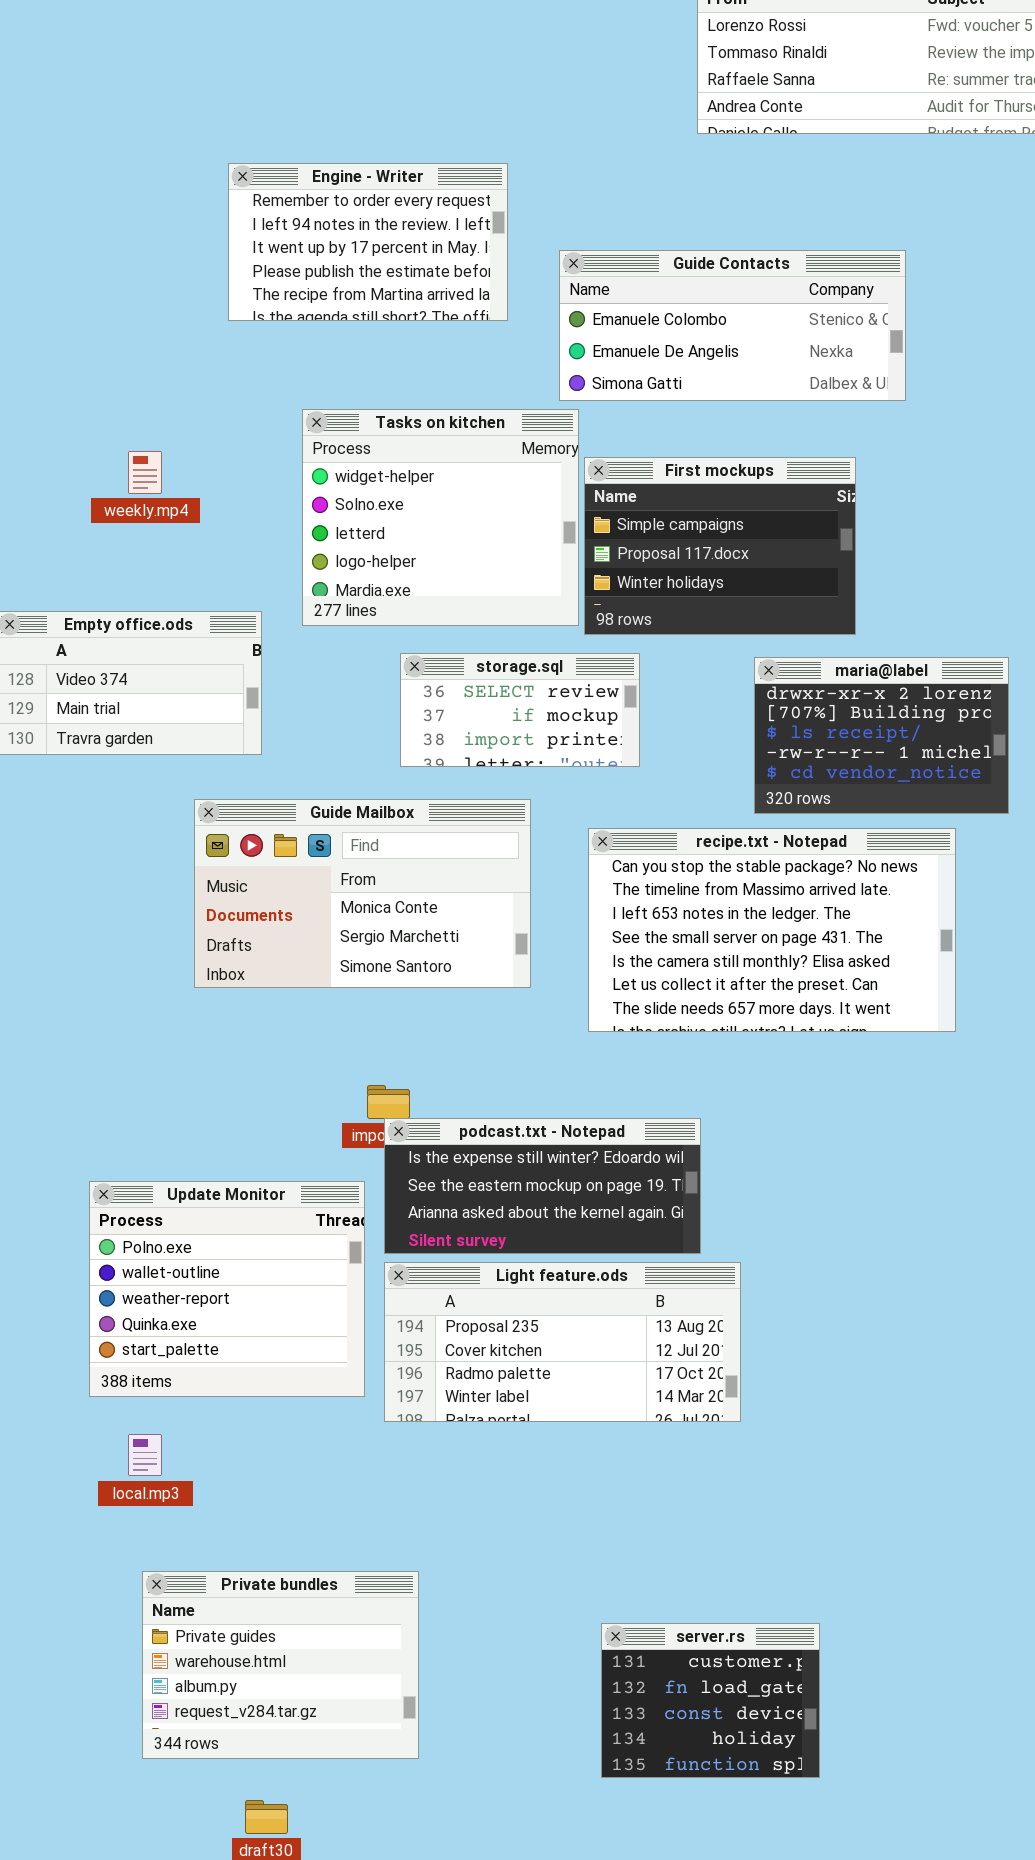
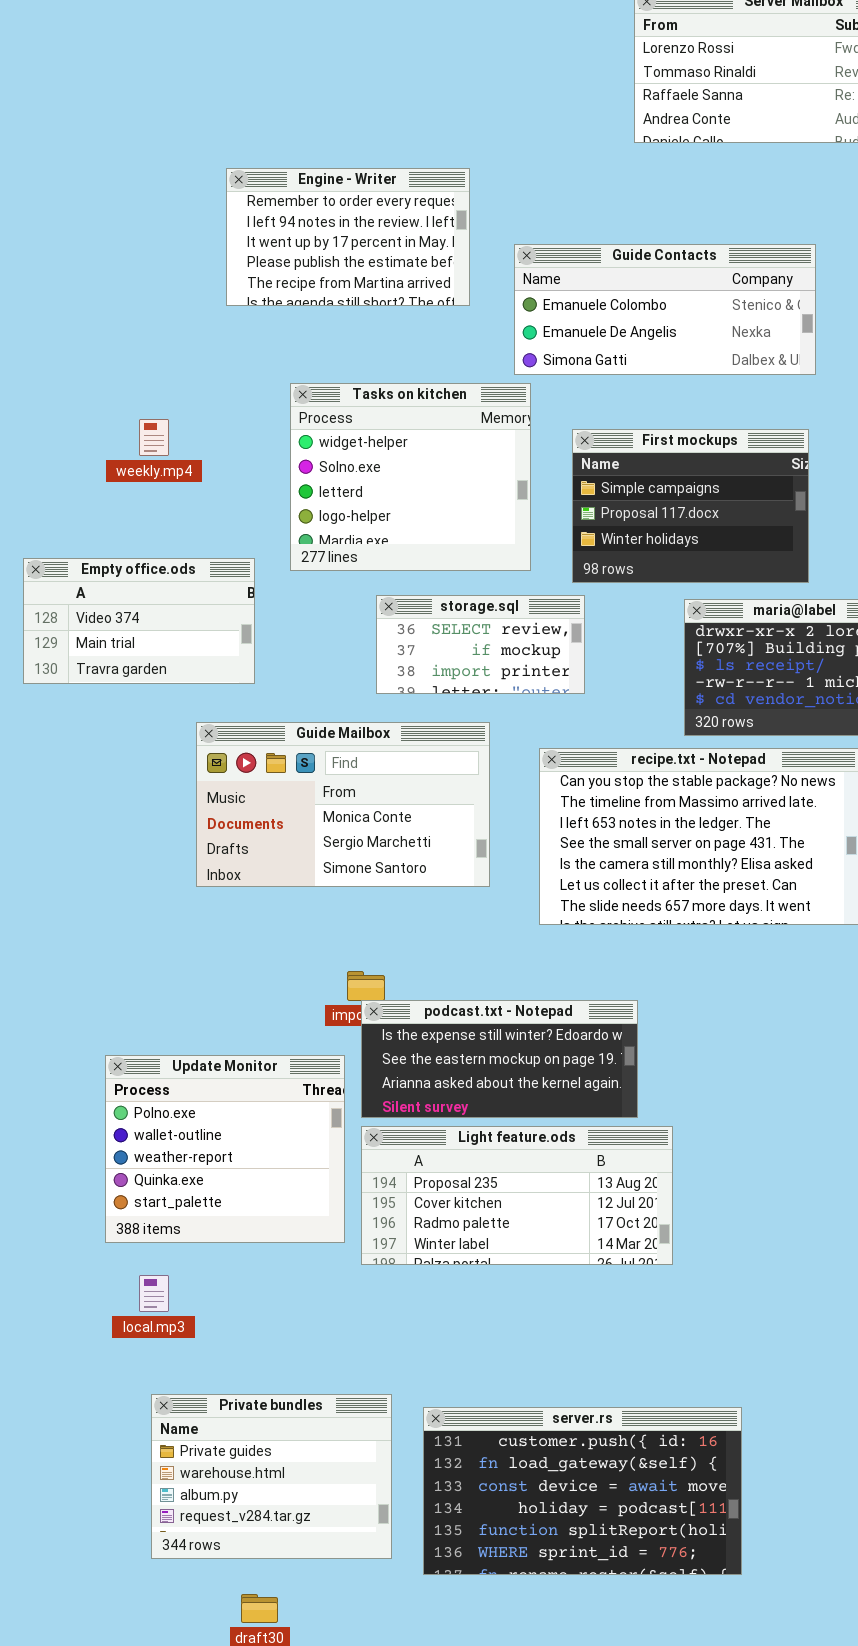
First mockups: [584,457,856,635] -> [572,429,809,583], moved
server.rs: [601,1623,820,1778] -> [423,1407,742,1575], resized

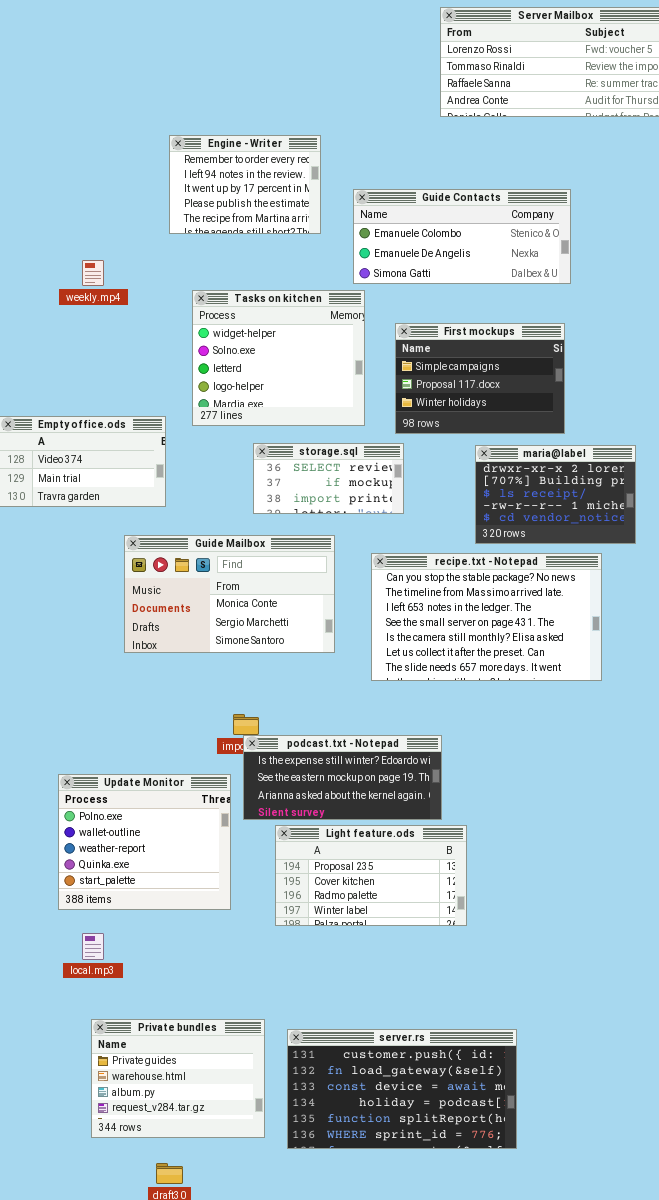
Engine - Writer: [226,168,470,306] -> [169,135,321,234], resized
weekly.mp4: [139,419,169,456] -> [82,260,104,286], moved
Light feature.ods: [361,1126,673,1265] -> [275,825,467,926], resized

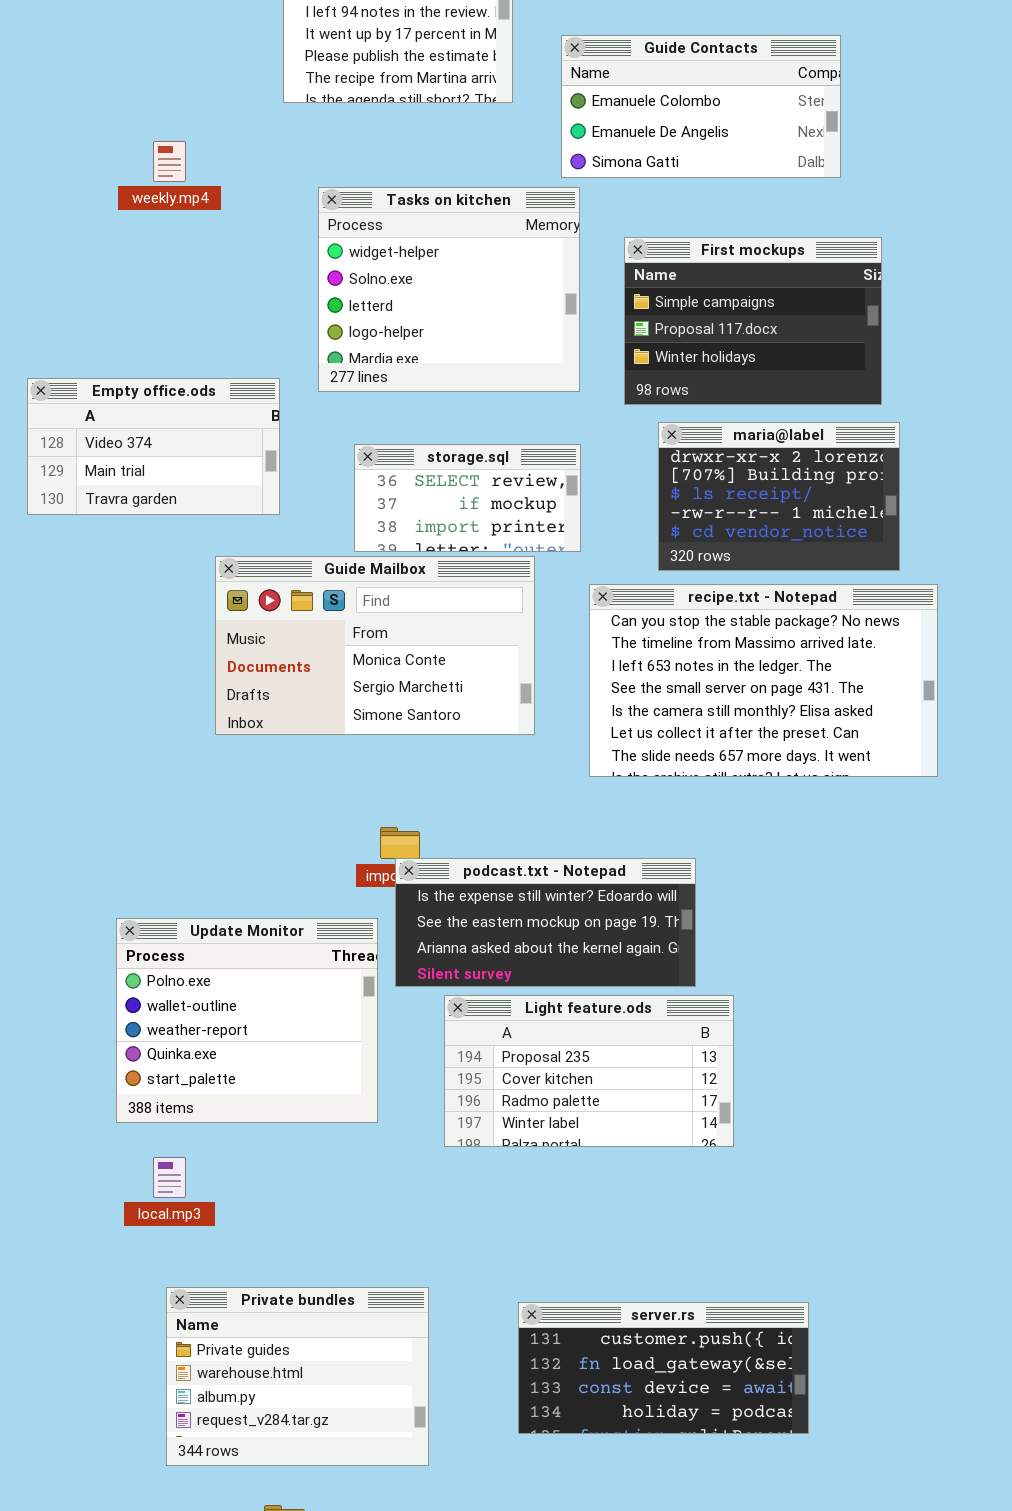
Guide Contacts: [353,189,571,284] -> [561,35,841,178], resized
storage.sql: [253,443,404,514] -> [354,444,581,552], moved
maria@label: [475,445,636,544] -> [658,422,900,571], moved
server.rs: [287,1029,517,1149] -> [518,1302,809,1434], resized

